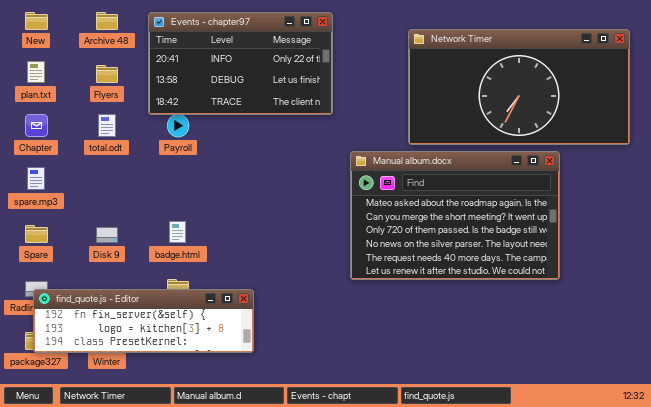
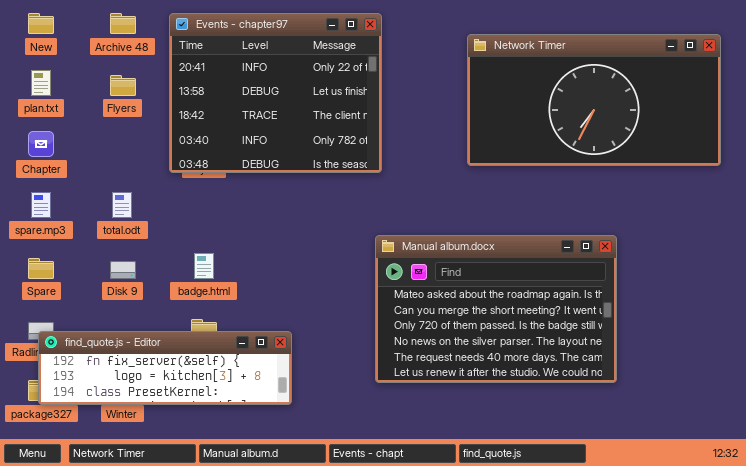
Events - chapter97: [148,12,333,115] -> [169,13,382,173], resized
total.odt: [98,114,116,137] -> [112,192,132,218], moved
Manual album.docx: [350,151,560,280] -> [375,235,617,383], moved

